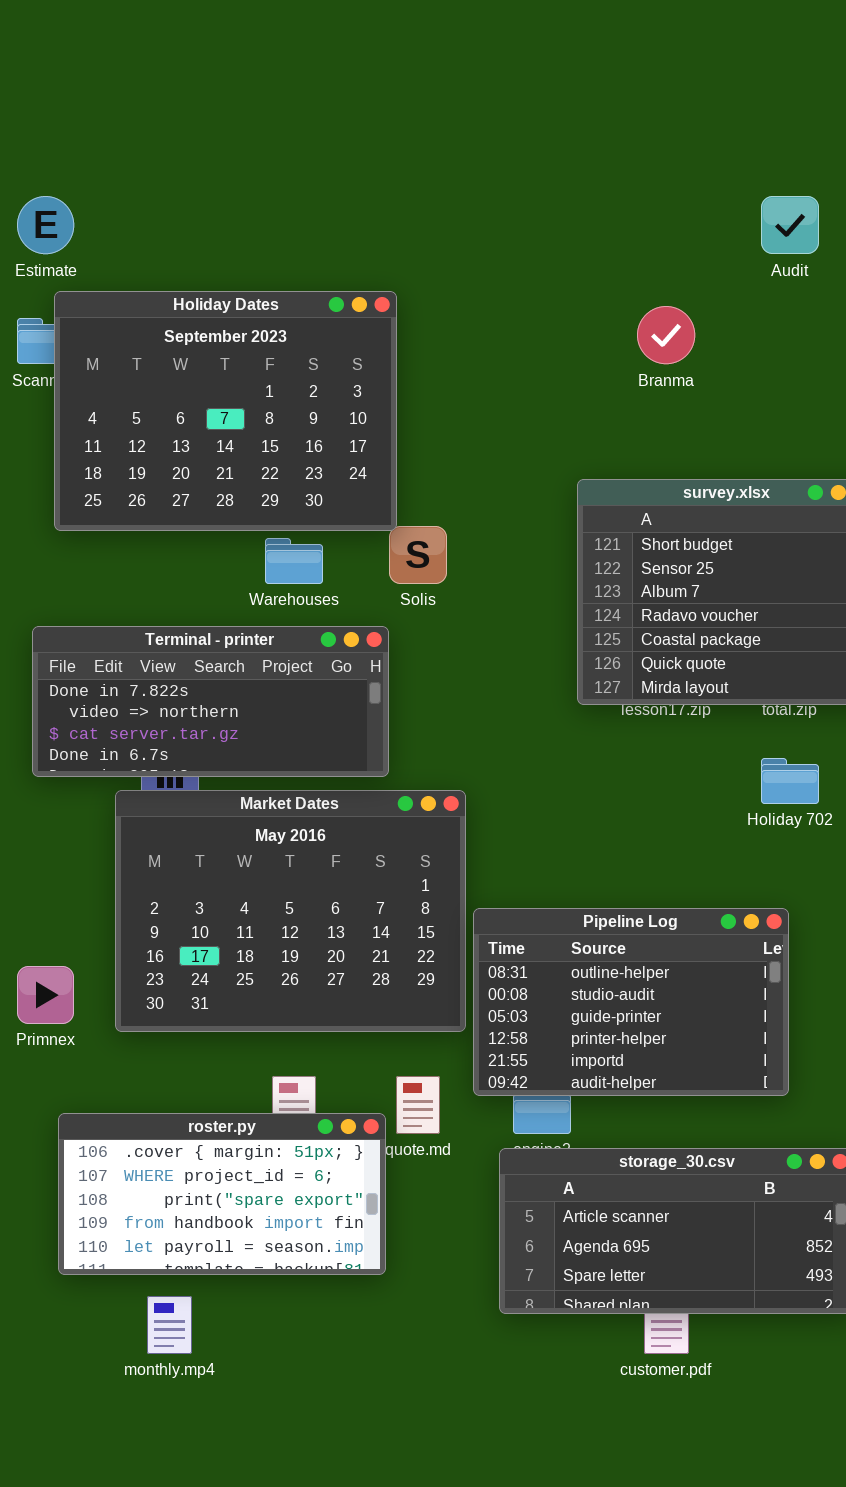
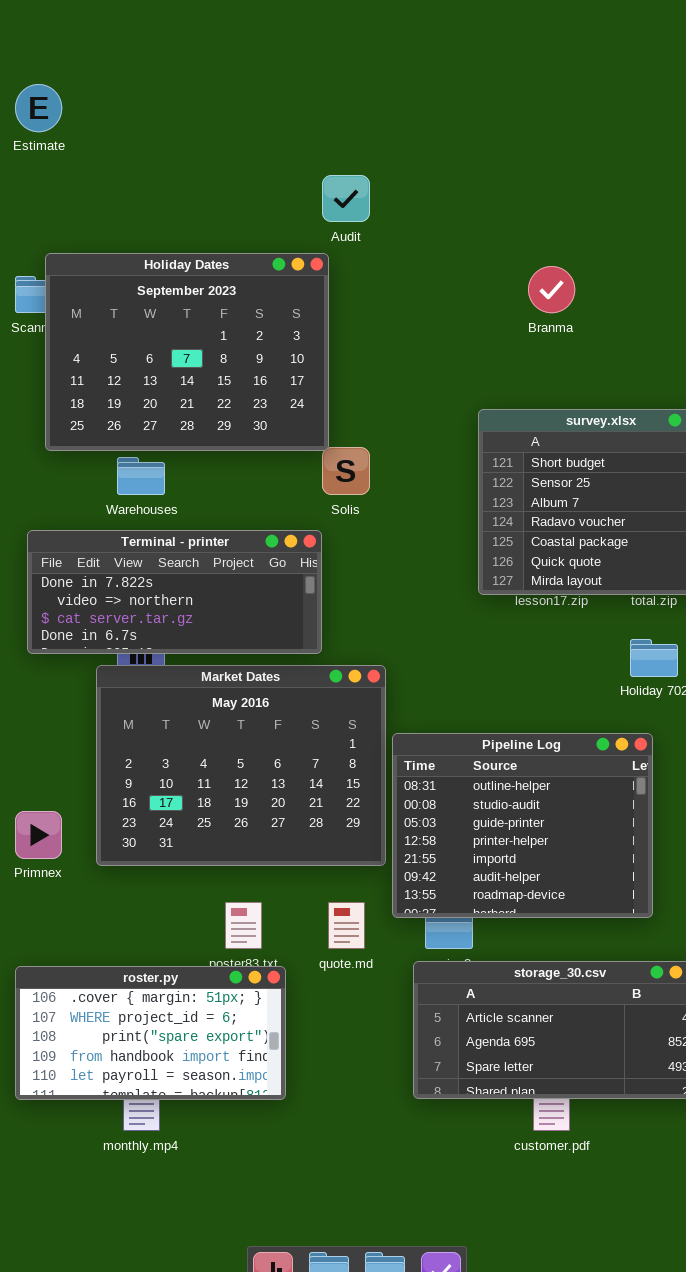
Estimate: [17,196,74,254] -> [15,84,62,132], moved
Audit: [761,196,819,254] -> [322,175,370,222], moved
Warehouses: [265,538,323,584] -> [117,457,165,495], moved
Pipeline Log: [473,908,789,1096] -> [392,733,653,918], resized
roster.py: [58,1113,386,1275] -> [15,966,286,1100], moved

